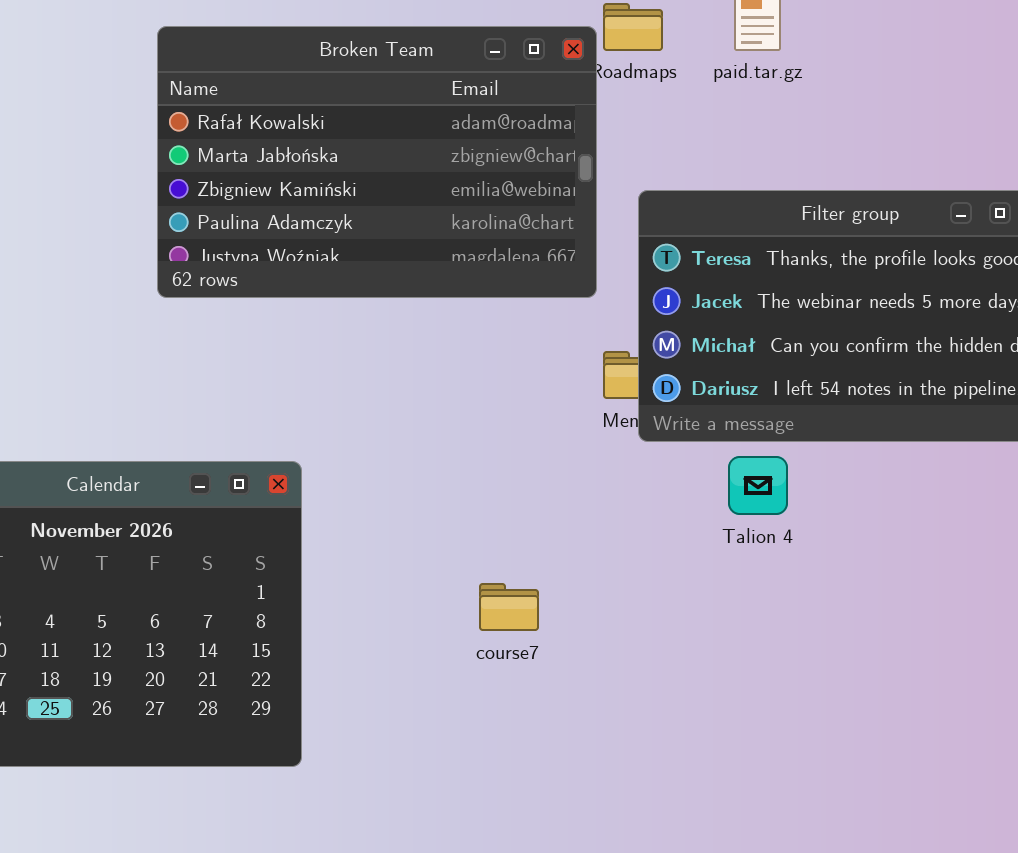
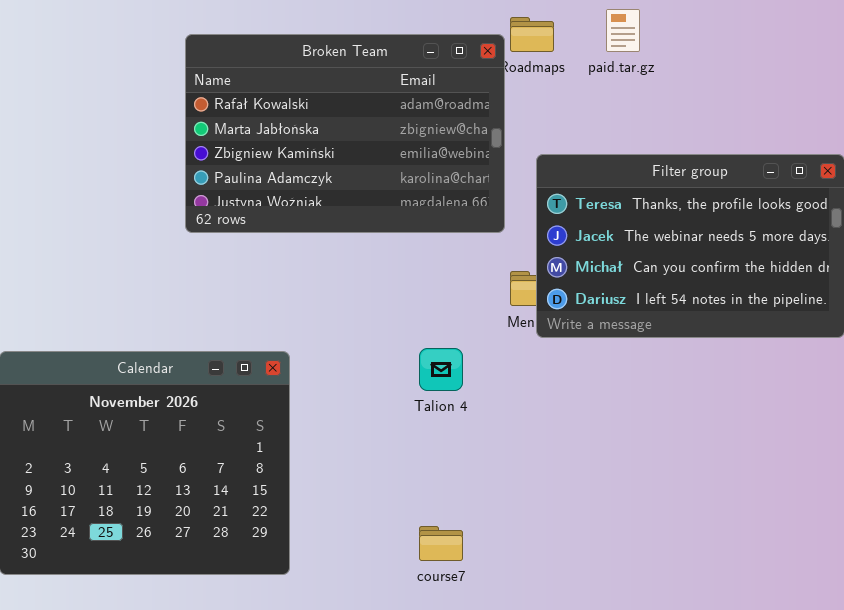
Talion 4: [728,456,788,515] -> [419,348,463,391], moved
course7: [479,583,539,631] -> [419,526,463,561], moved

